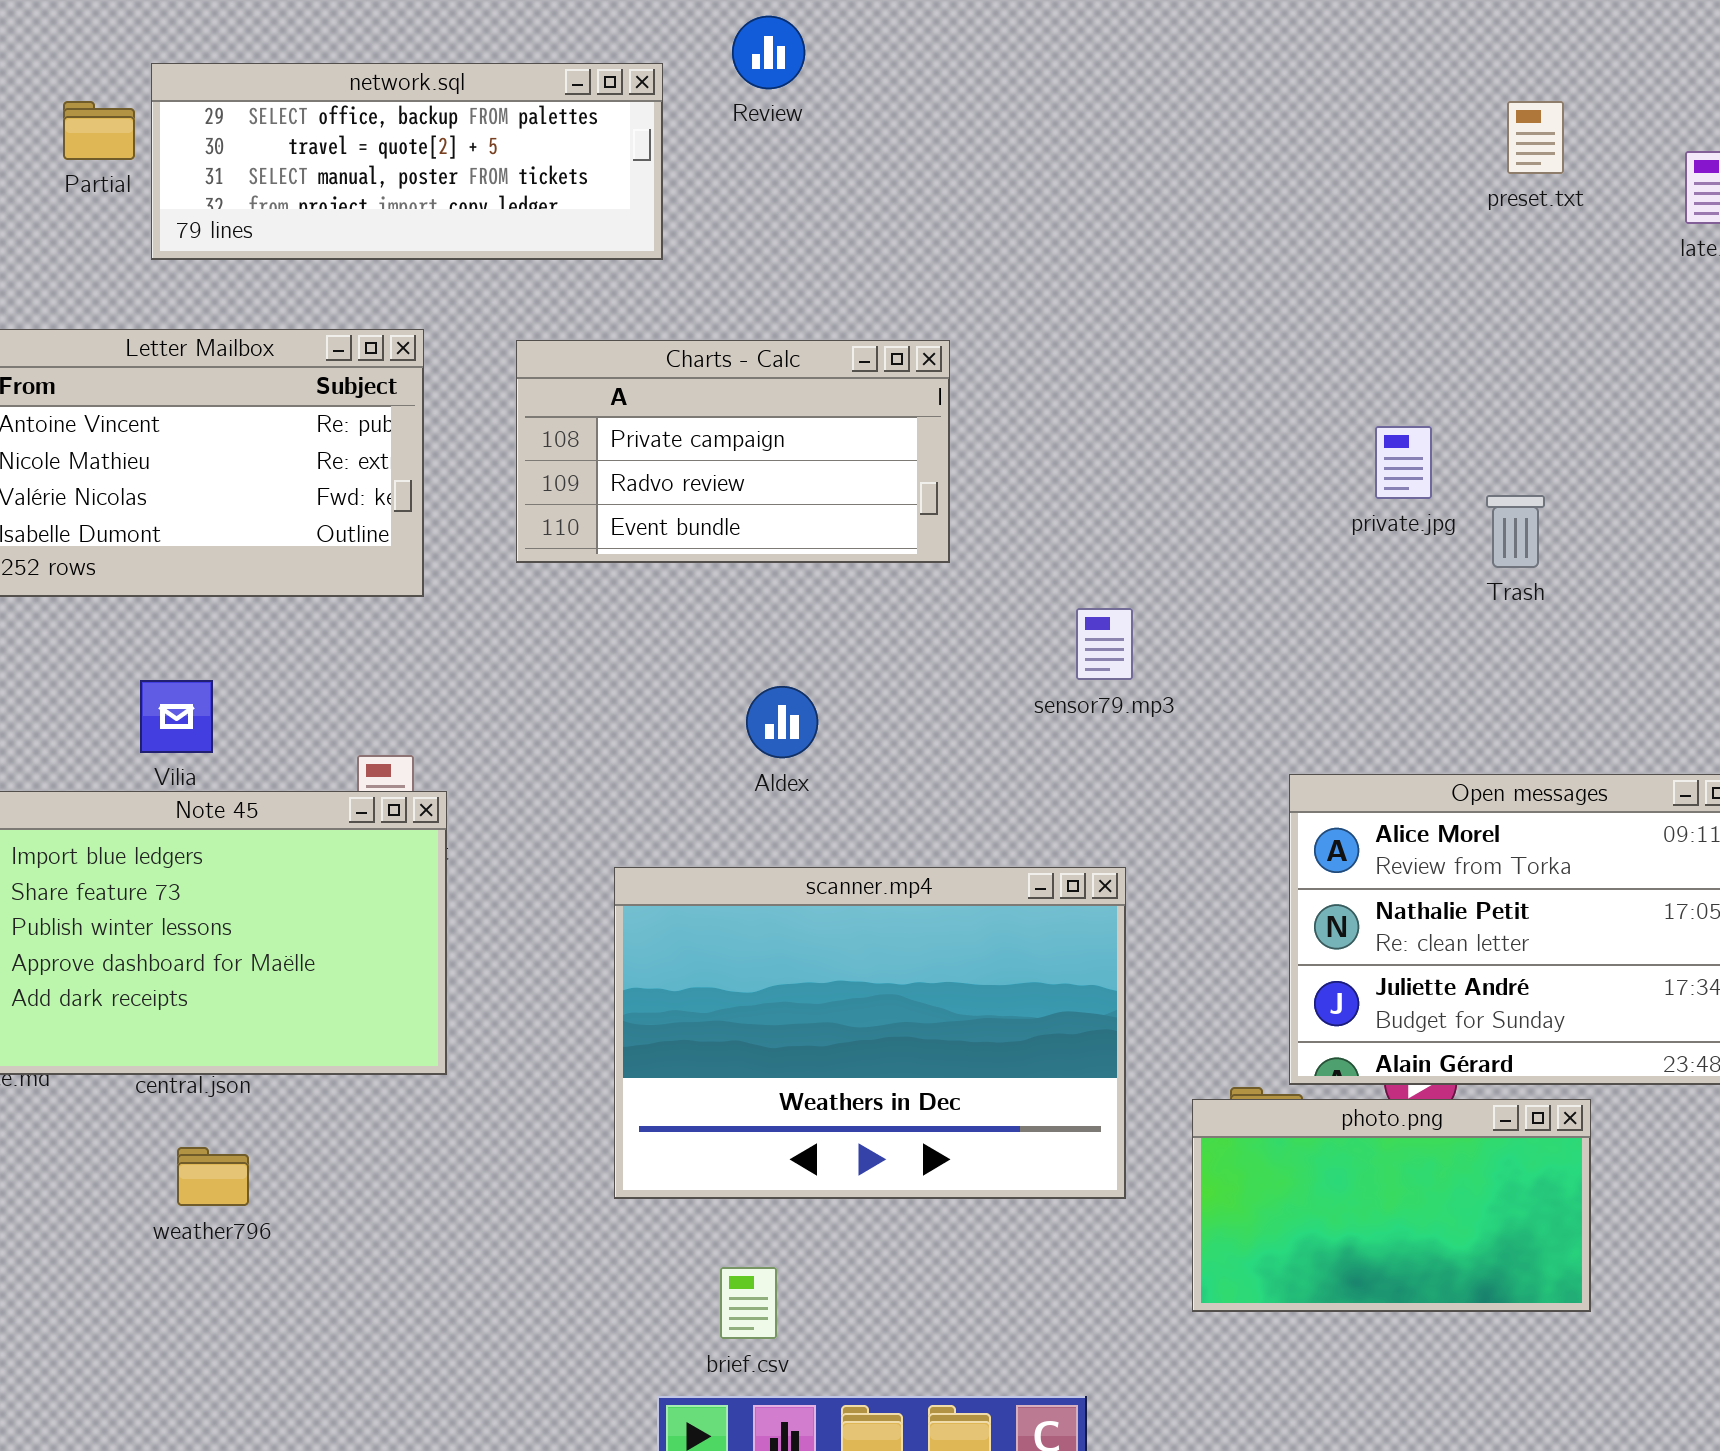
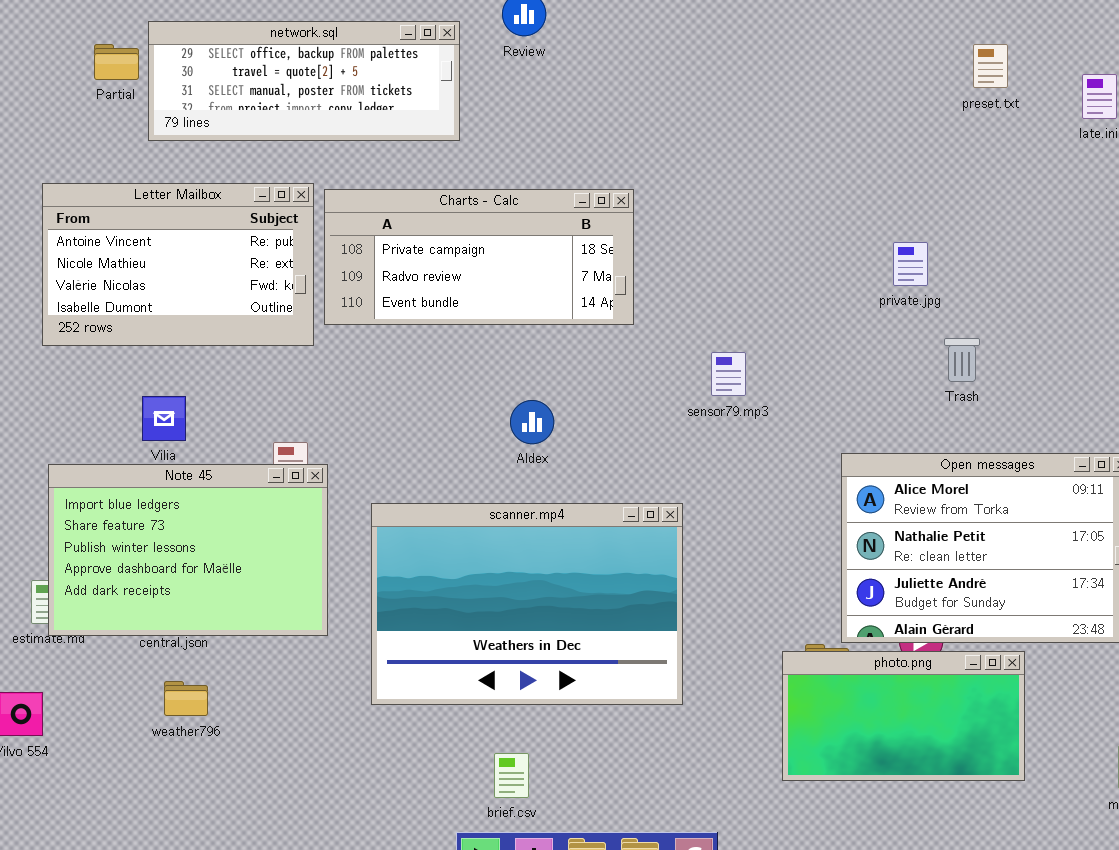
Charts - Calc: [516,340,950,563] -> [324,189,634,325], resized
Trash: [1486,495,1545,568] -> [944,338,980,382], moved
scanner.mp4: [614,867,1126,1199] -> [371,503,683,705], moved

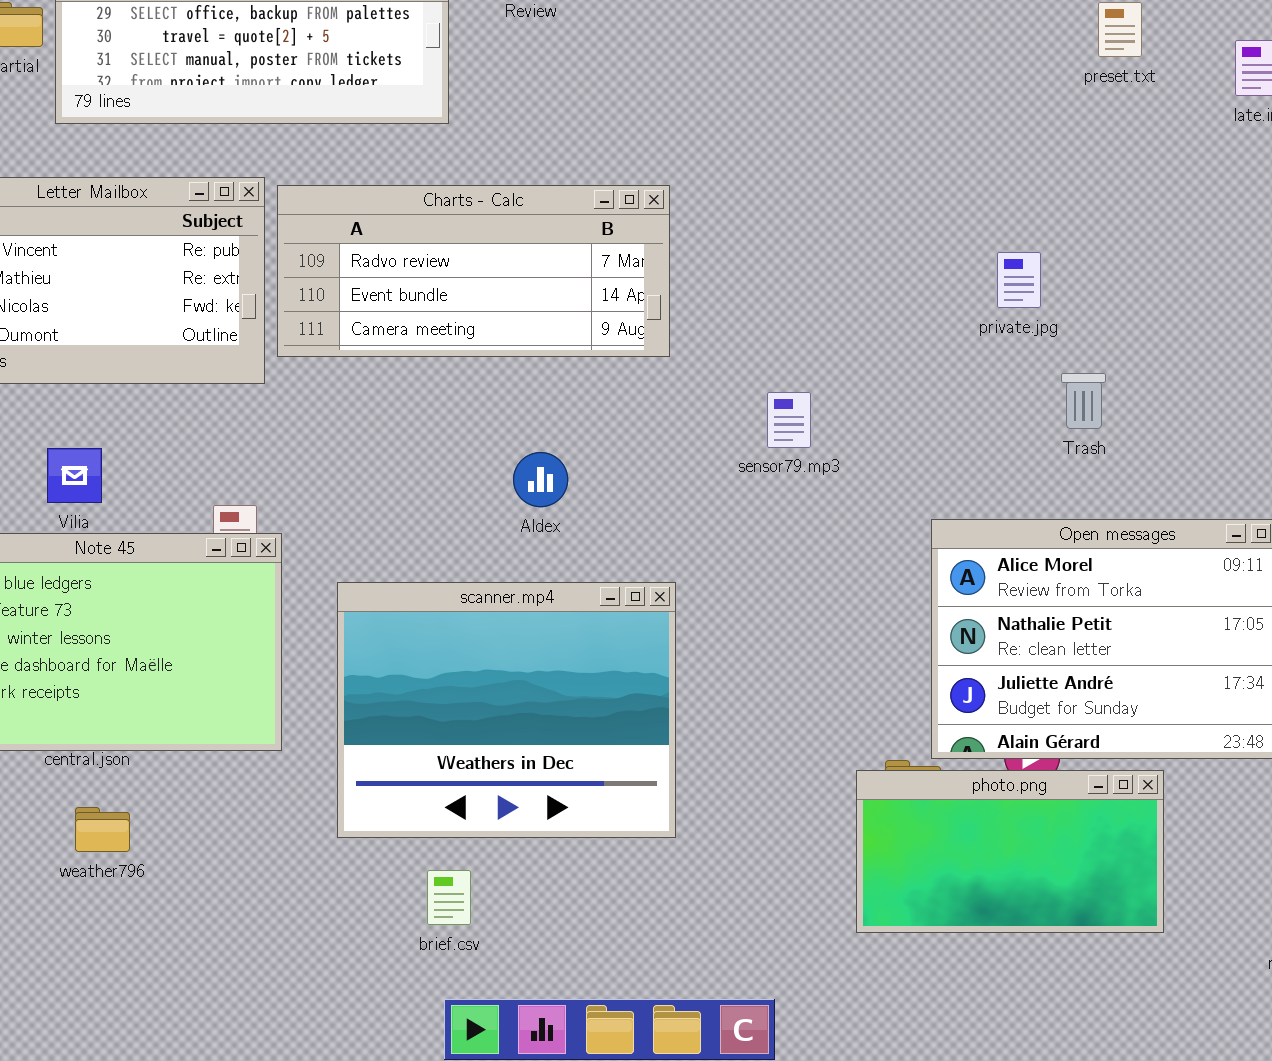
Charts - Calc: [324,189,634,325] -> [277,185,670,357], scrolled down 1 row
scanner.mp4: [371,503,683,705] -> [337,582,676,838], resized
brief.csv: [494,753,529,798] -> [427,870,471,925], moved

